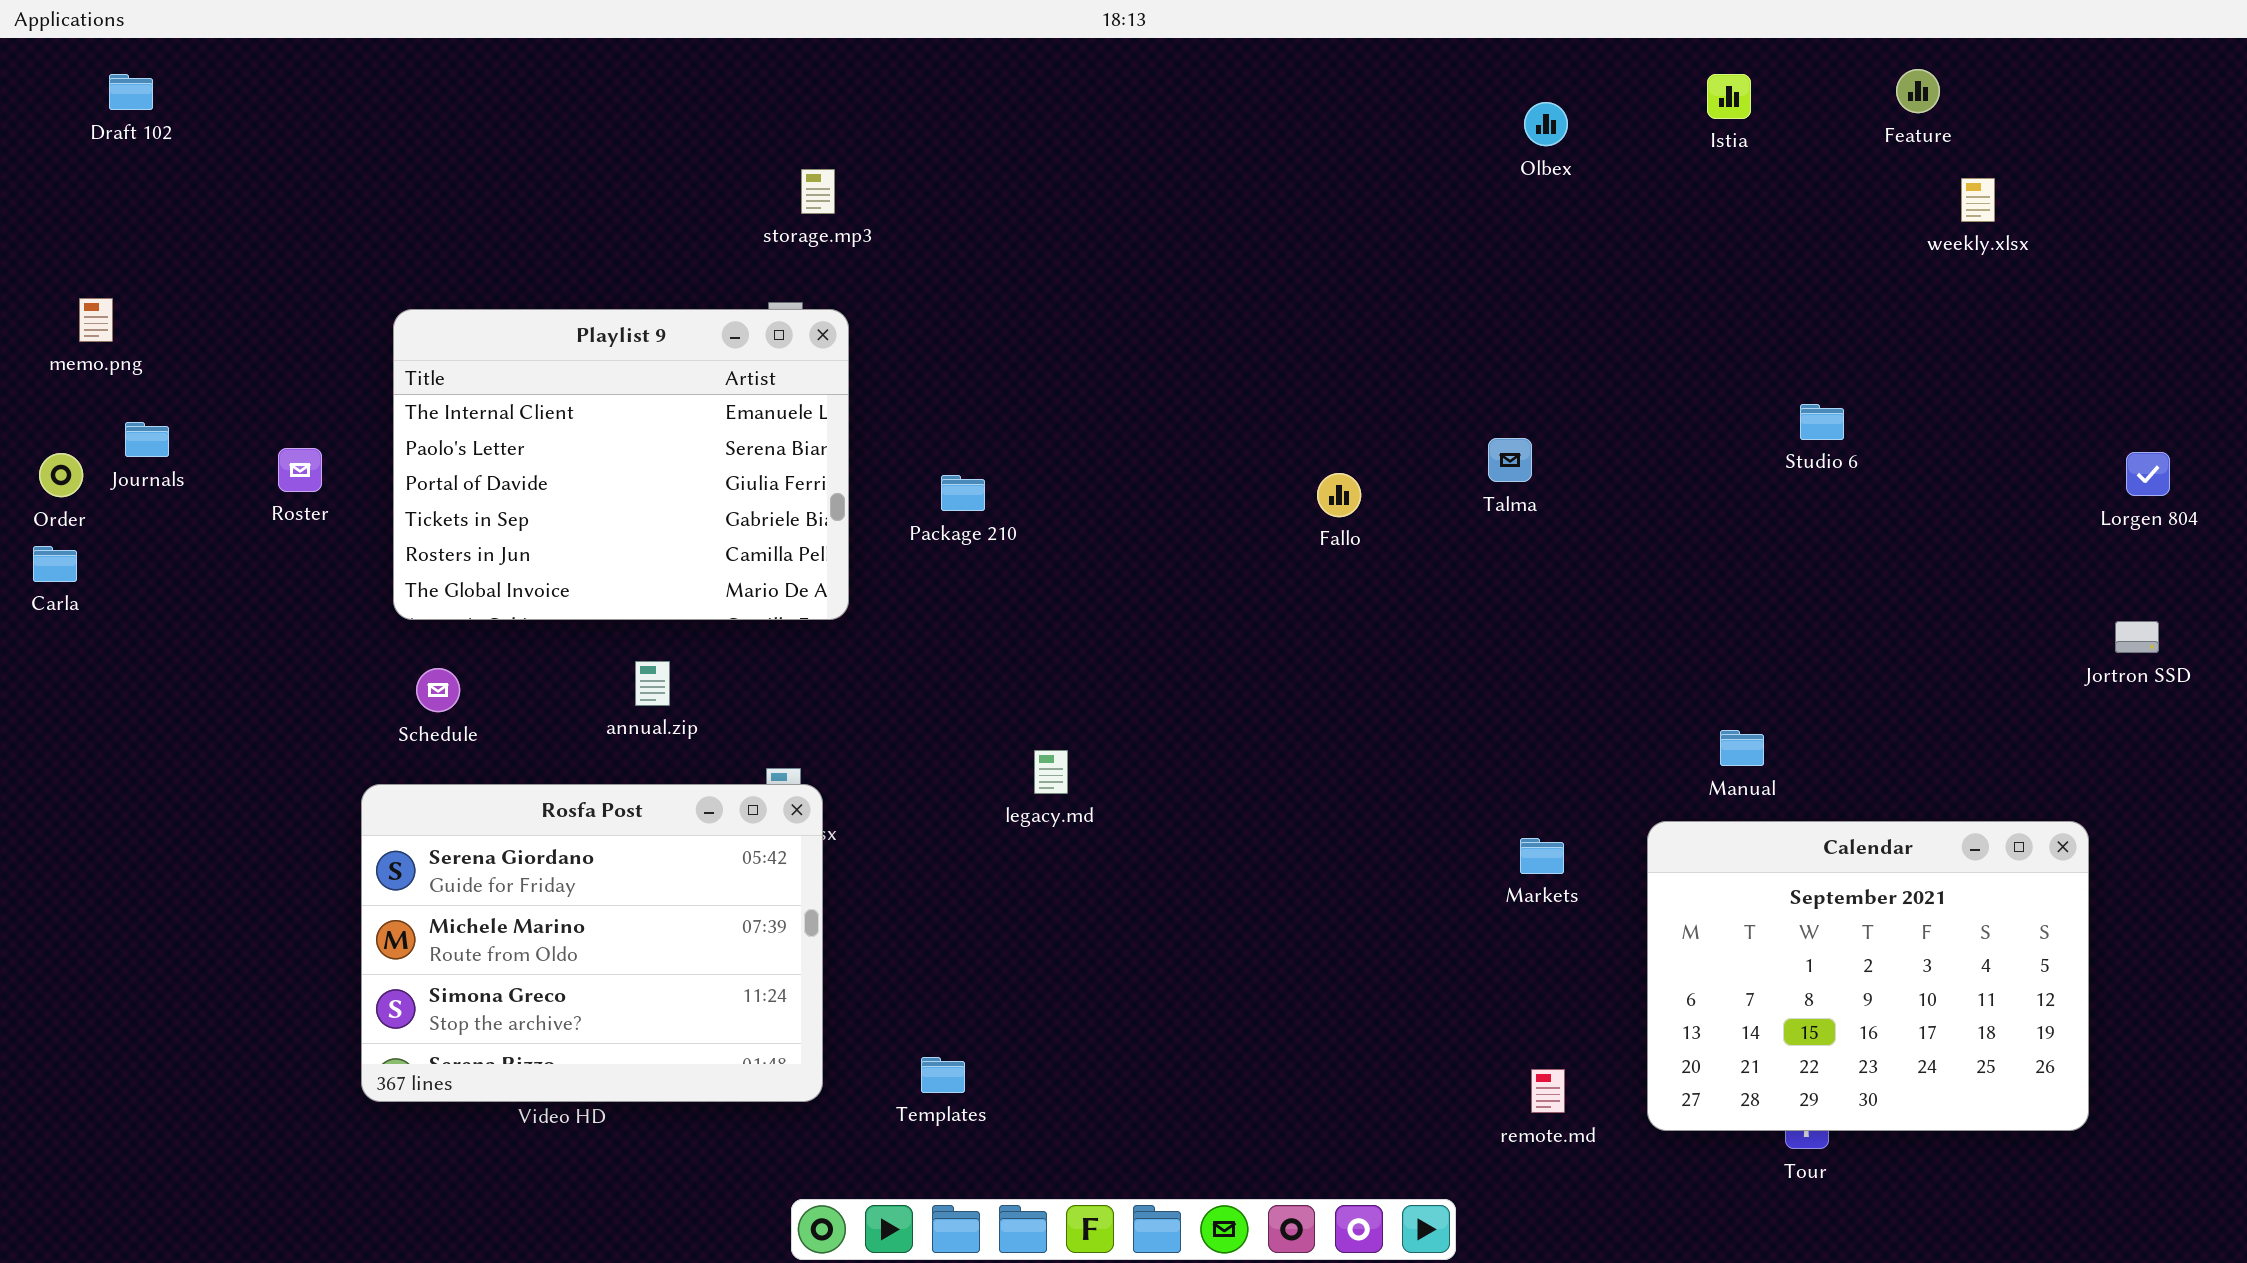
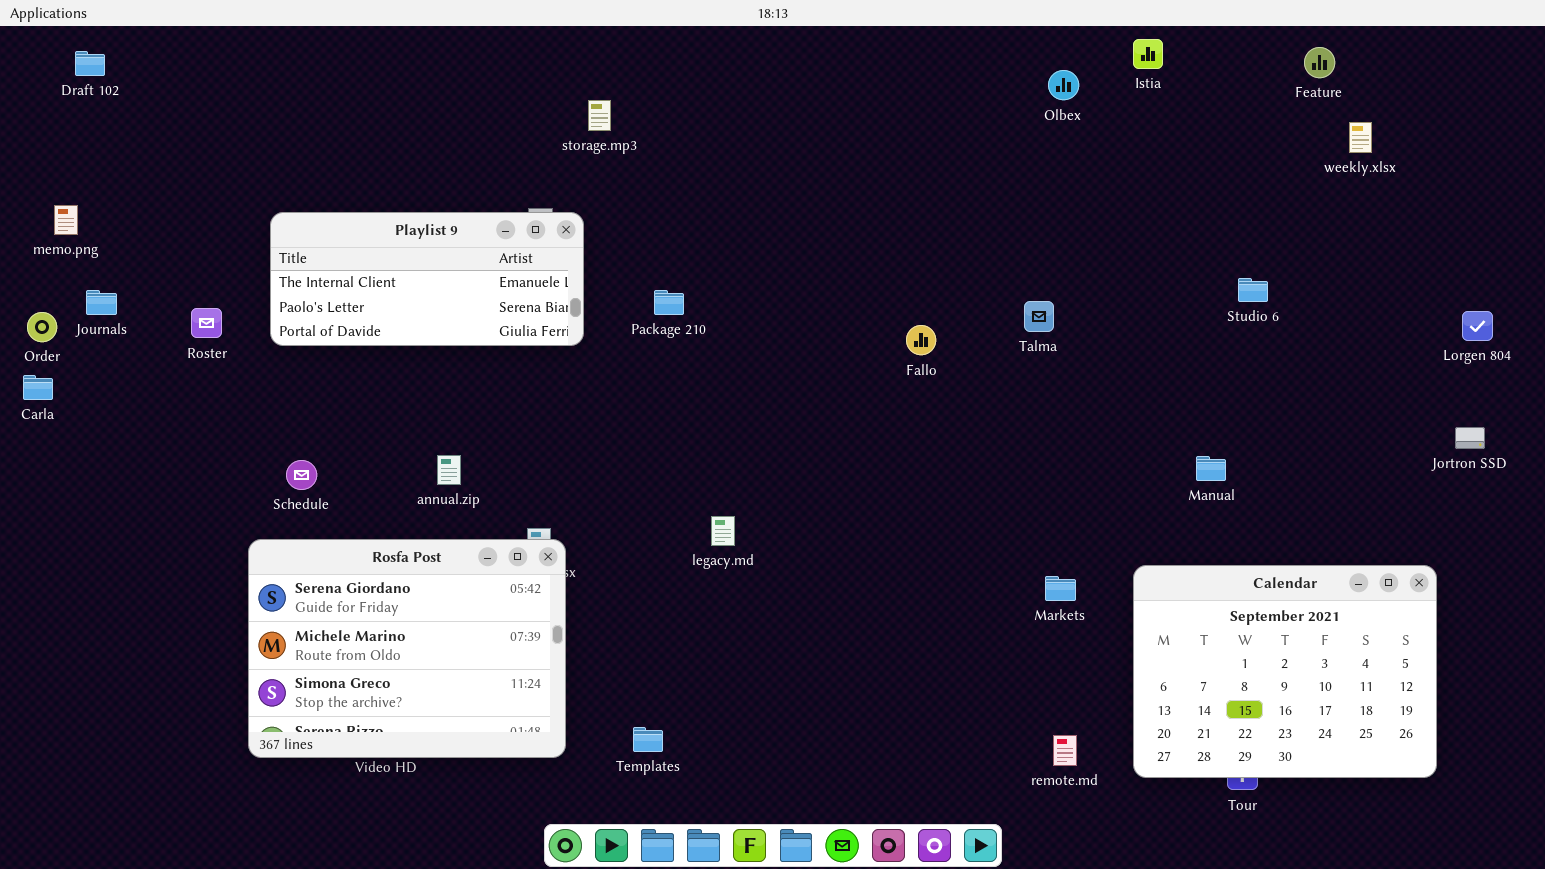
Istia: [1707,74,1751,119] -> [1133,39,1163,69], moved
storage.mp3: [801,169,835,214] -> [588,100,611,131], moved
Playlist 9: [393,309,849,620] -> [270,212,584,346], resized
Package 210: [941,475,985,511] -> [654,290,684,315], moved
Manual: [1720,730,1764,766] -> [1196,456,1226,481], moved

